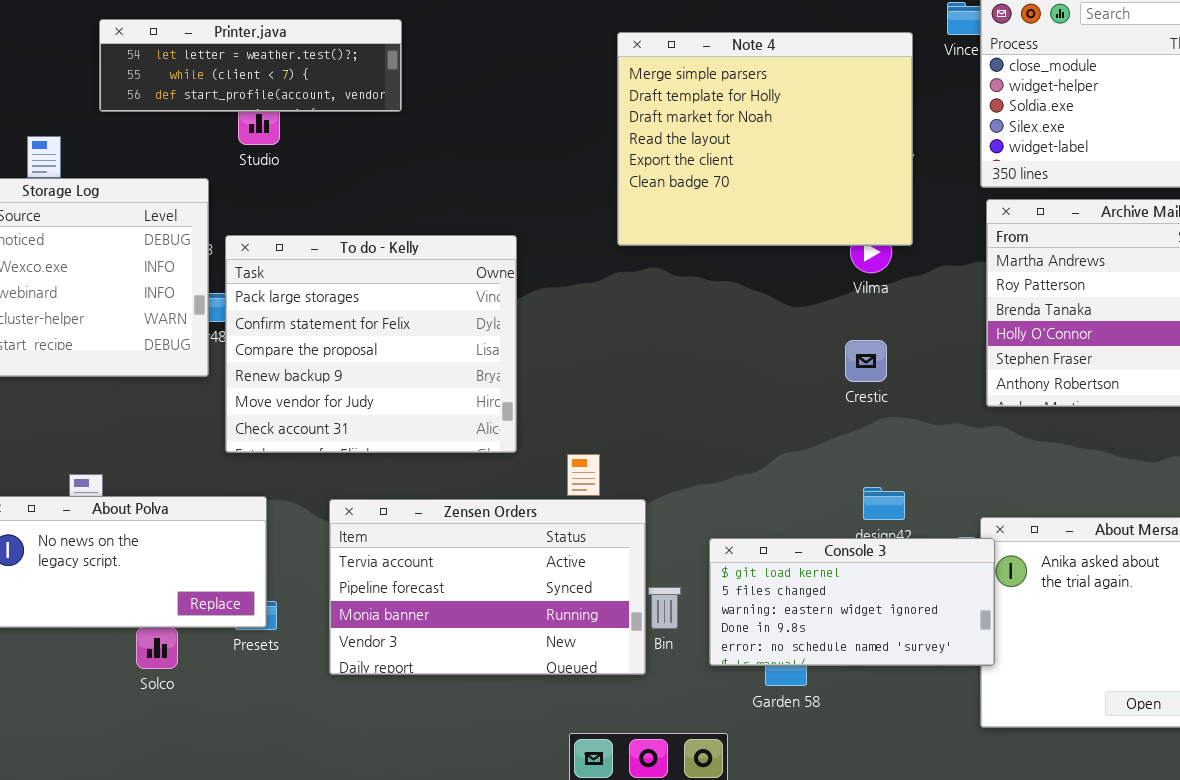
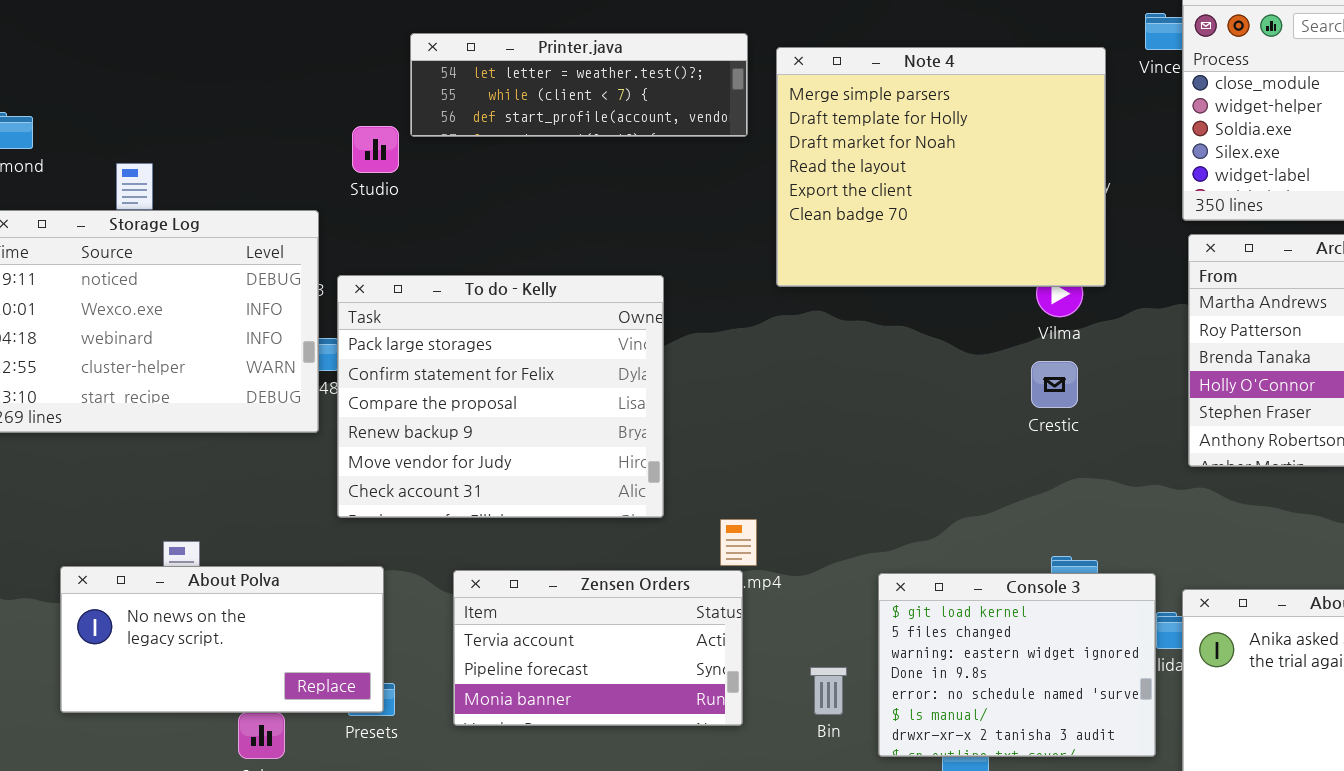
Printer.java: [99,19,402,112] -> [410,33,748,137], moved
Crestic: [845,340,887,382] -> [1031,361,1078,408], moved
Zensen Orders: [329,499,646,675] -> [453,570,743,726], resized
Console 3: [709,538,995,666] -> [878,573,1156,757], resized

